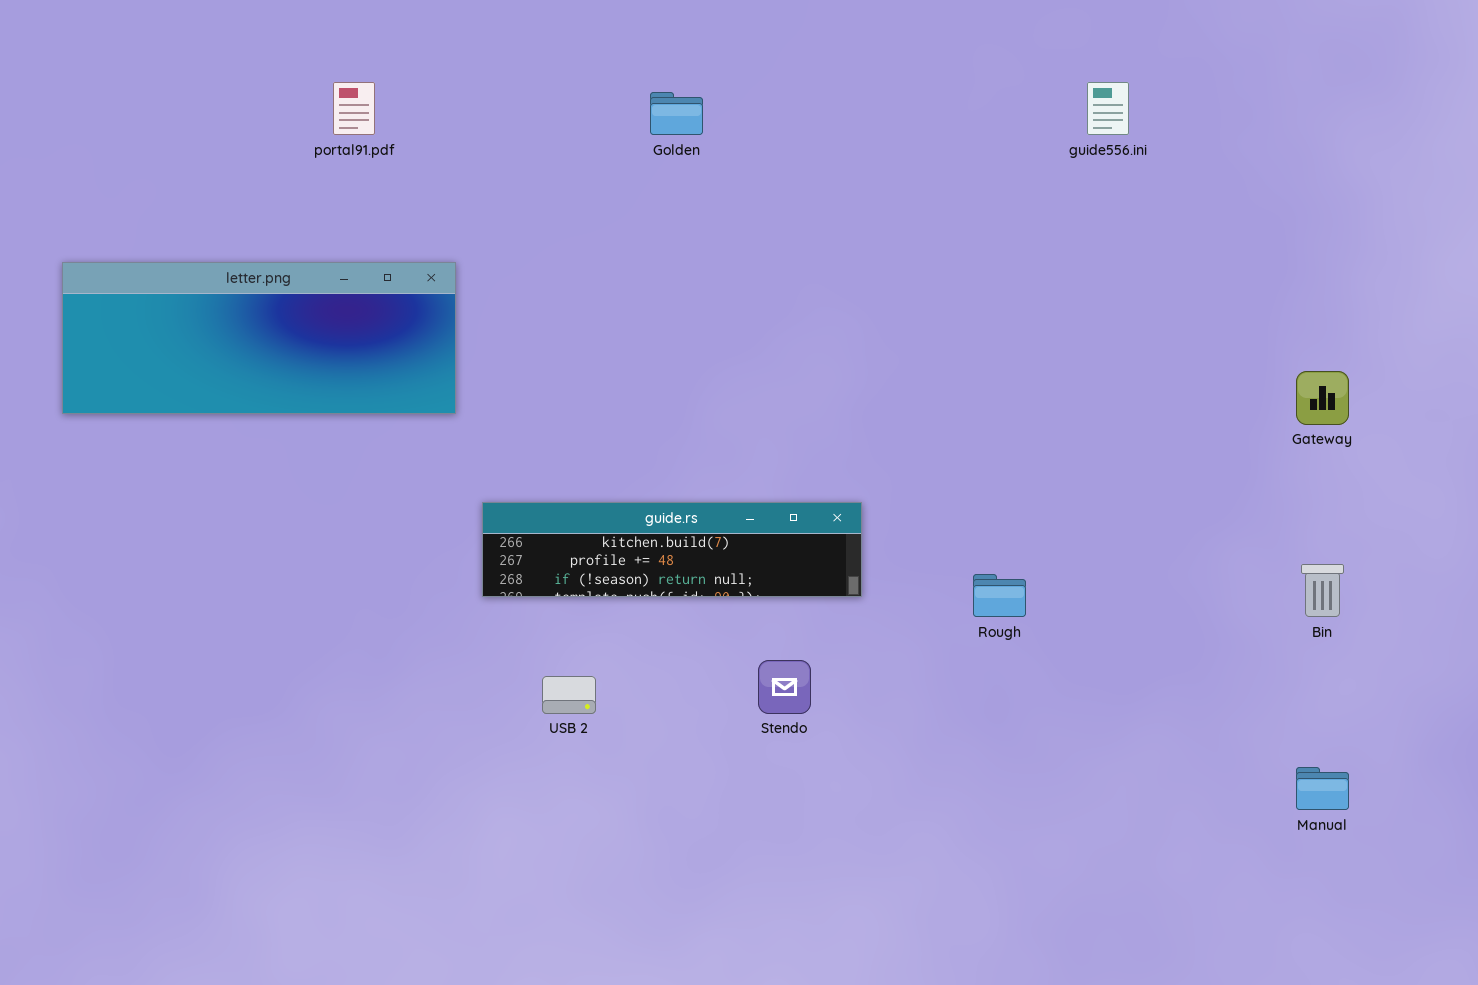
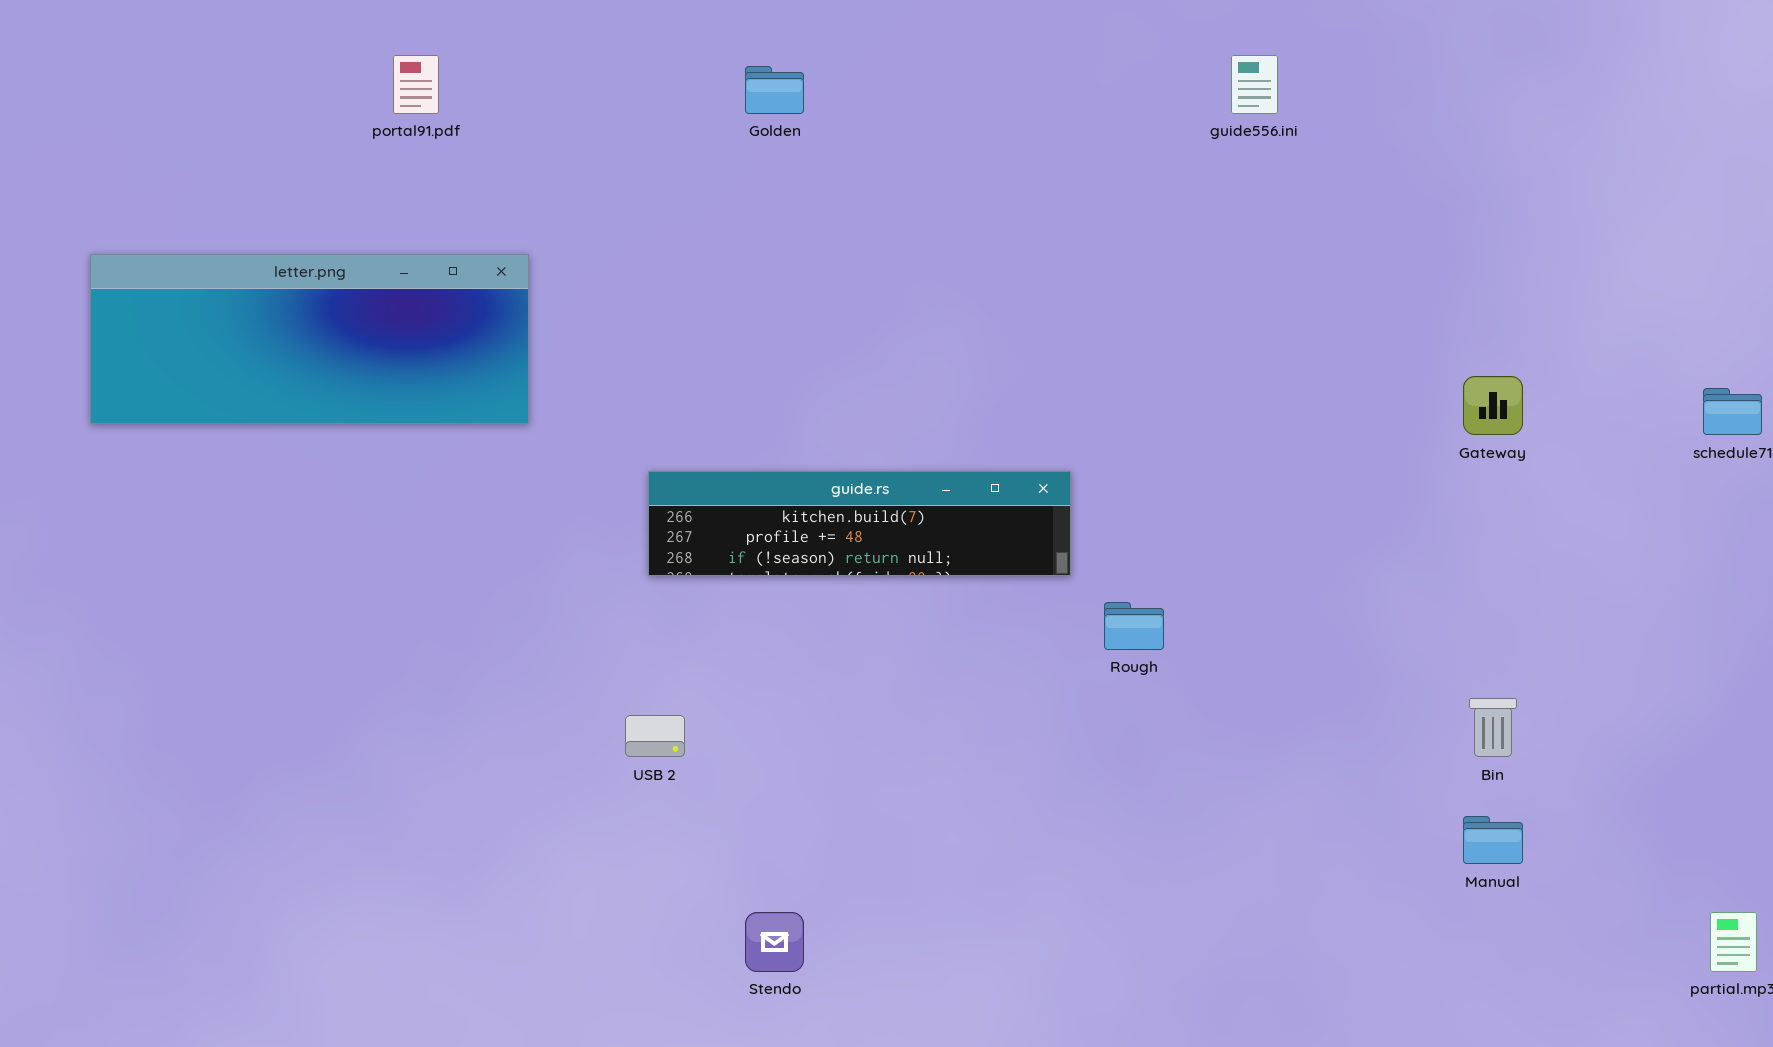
guide.rs: [482,502,862,597] -> [648,471,1071,576], moved
Bin: [1301,564,1344,617] -> [1469,698,1517,757], moved
Stendo: [758,660,811,714] -> [745,912,804,972], moved

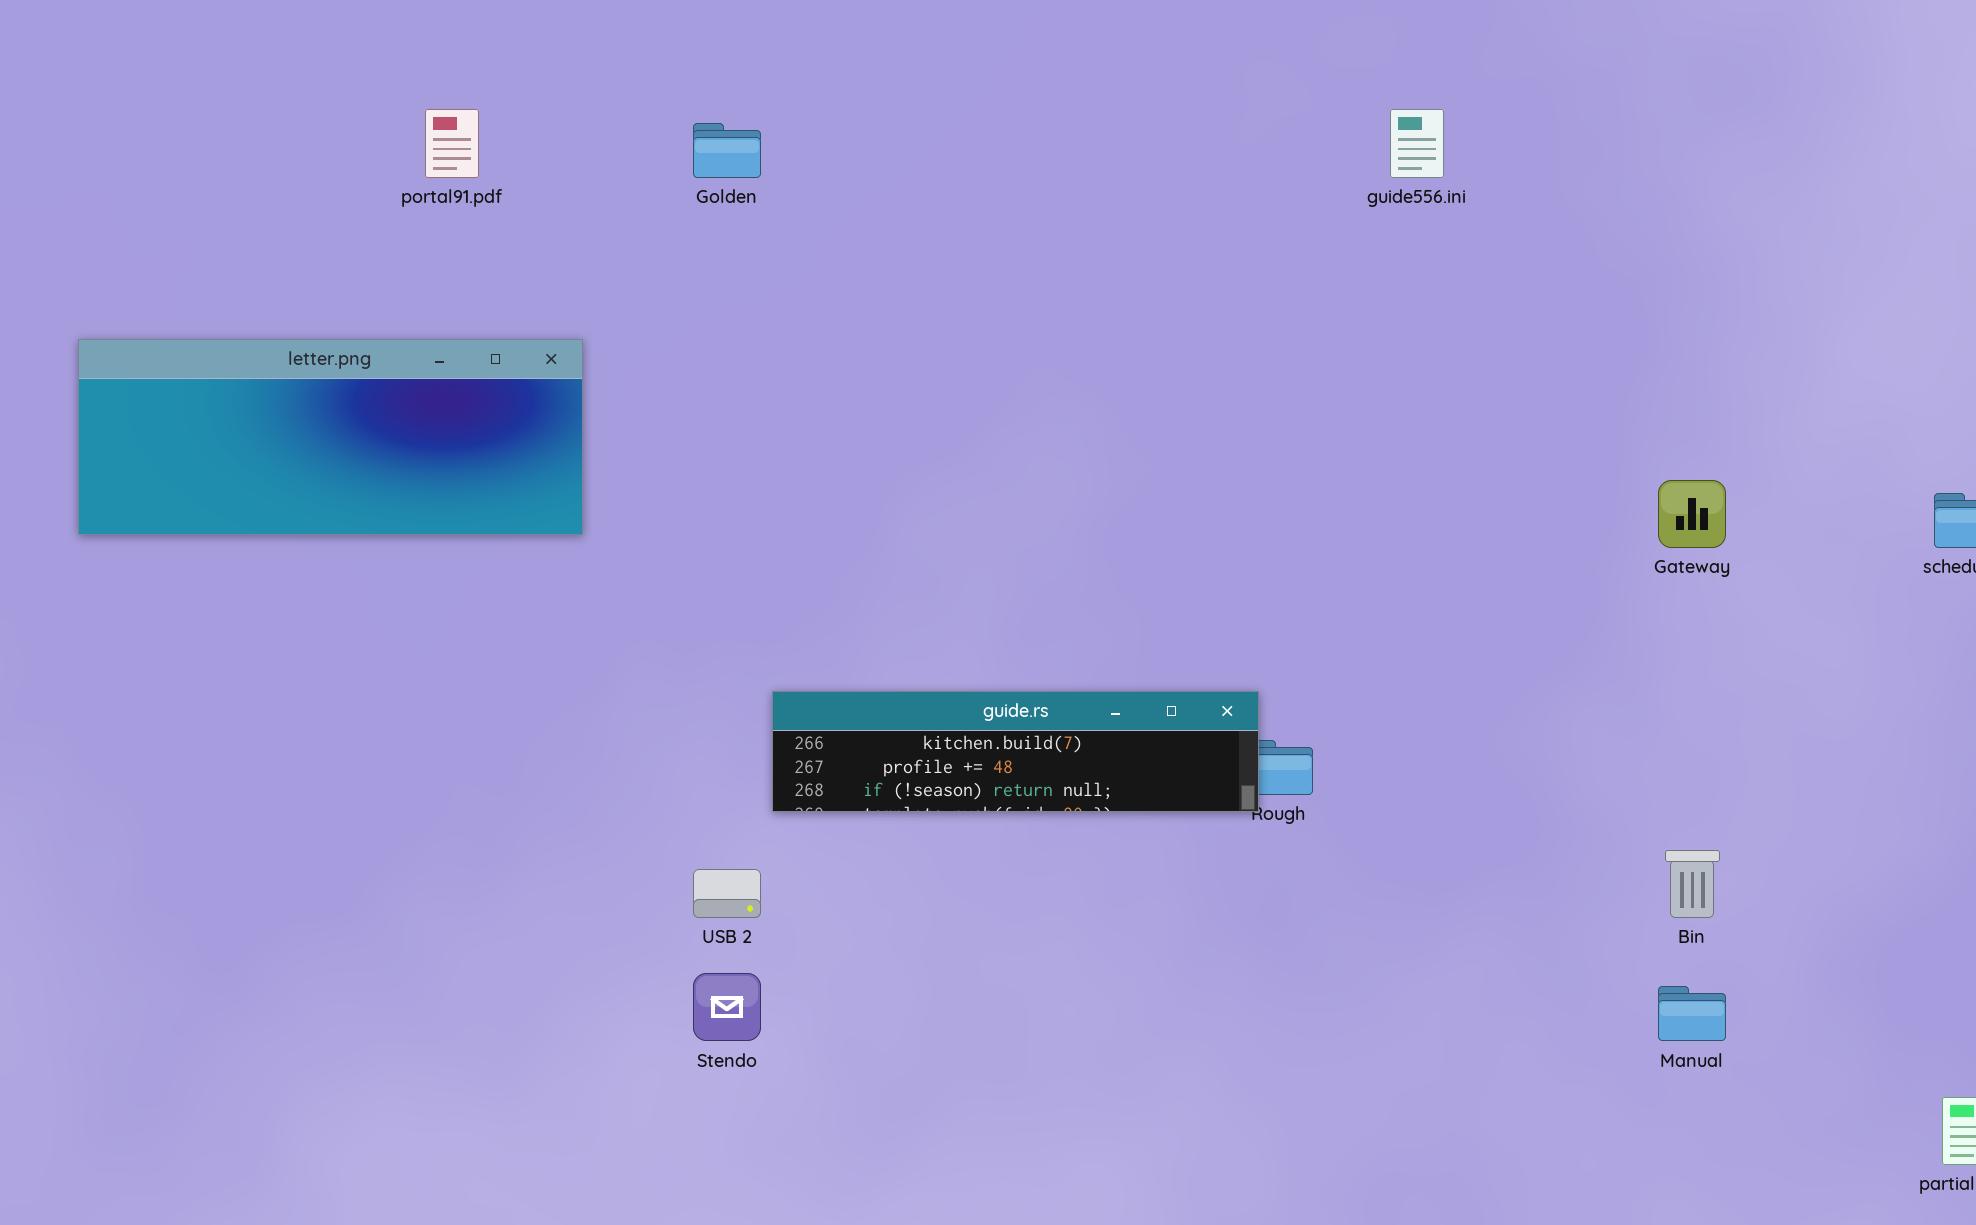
Golden: [745,66,804,114] -> [693,123,761,178], moved
guide.rs: [648,471,1071,576] -> [772,691,1259,812], moved
Stendo: [745,912,804,972] -> [693,973,761,1041], moved

